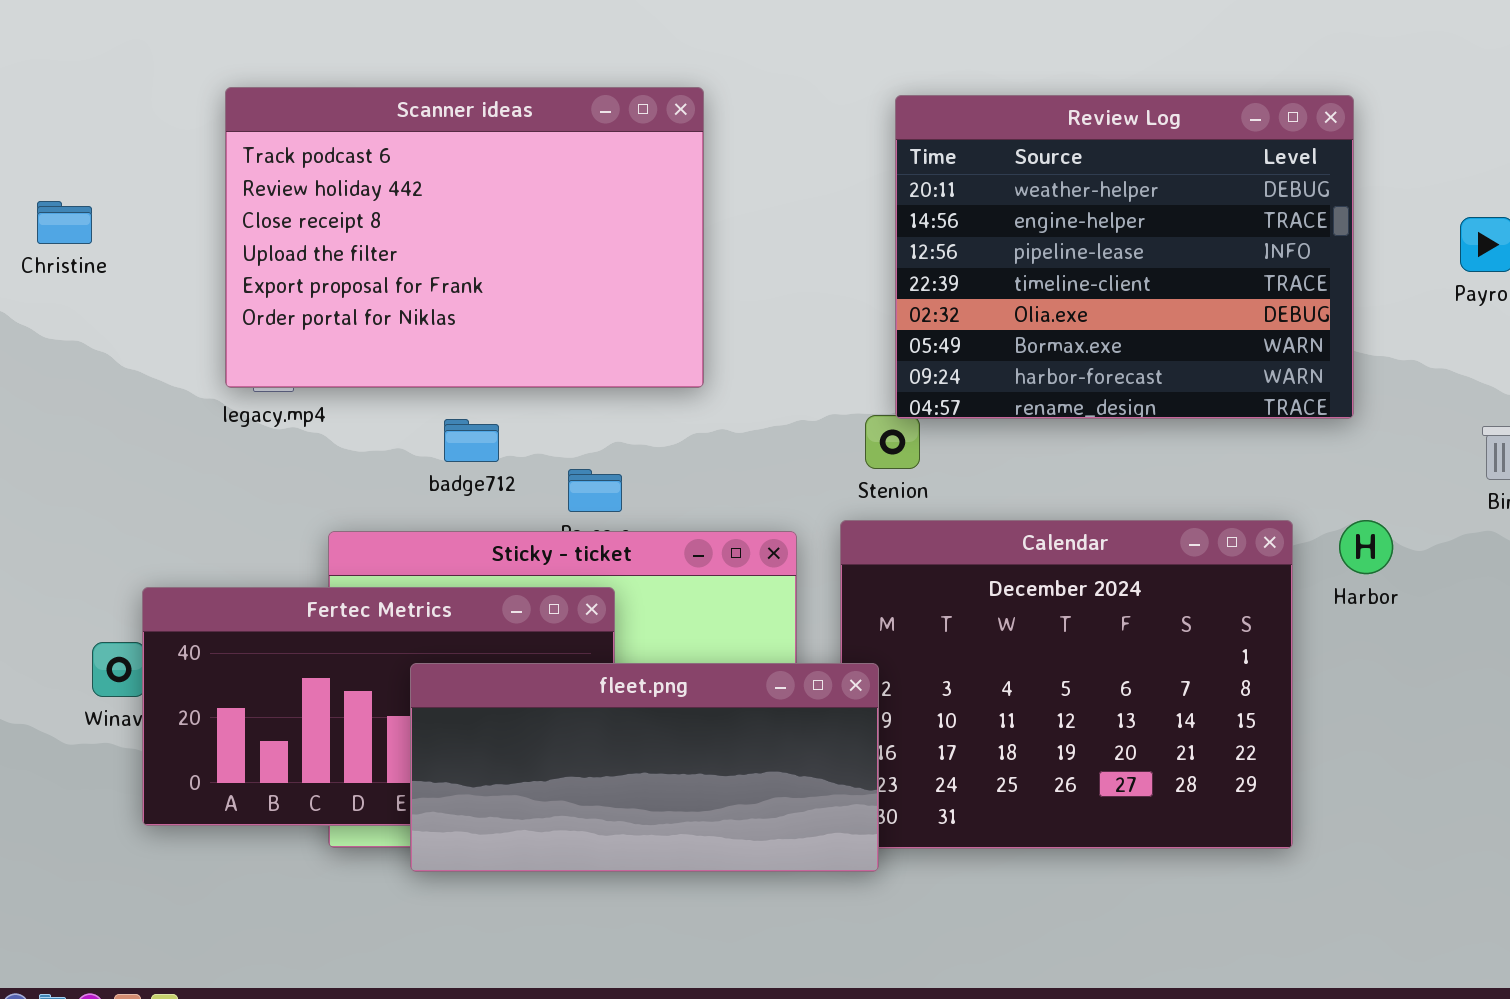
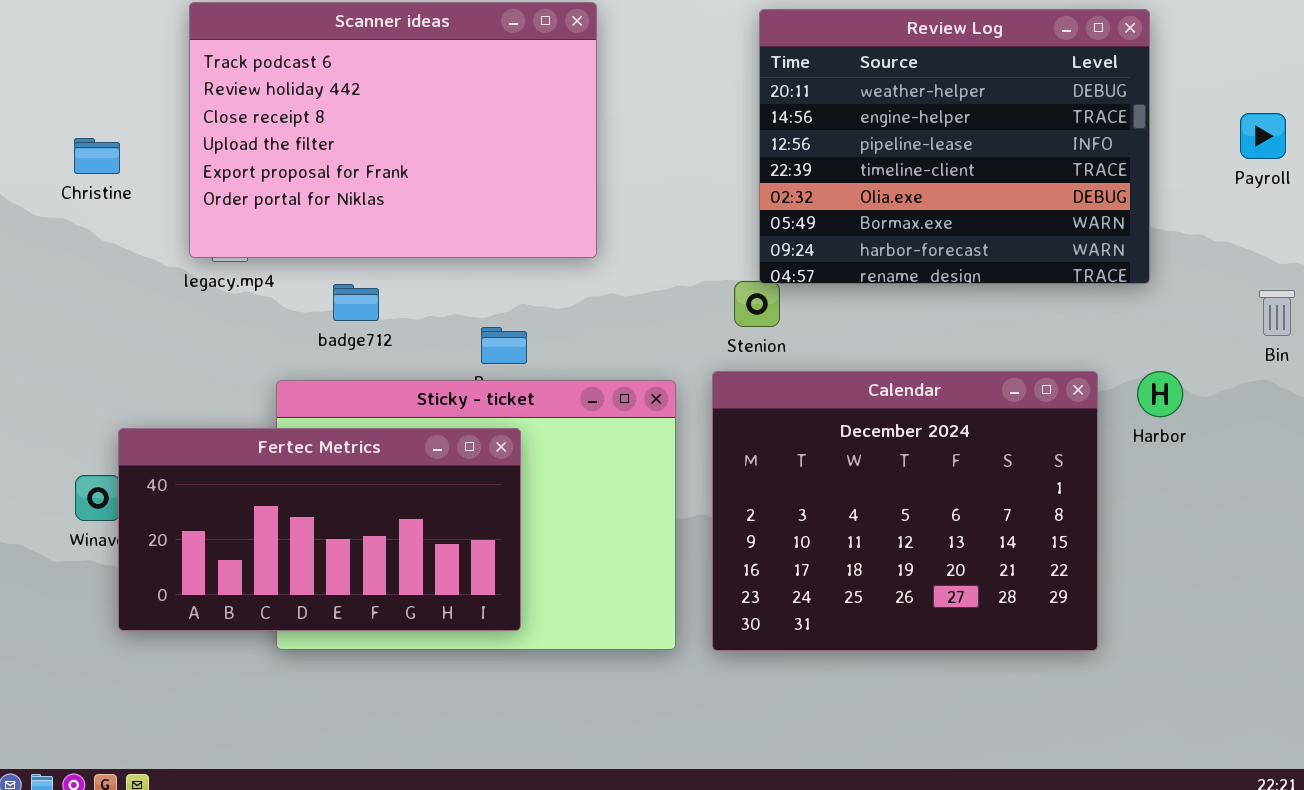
Christine: [37,201,92,244] -> [74,138,120,174], moved
badge712: [444,419,499,462] -> [333,284,379,321], moved
fleet.png: [410,663,879,872] -> none, closed

